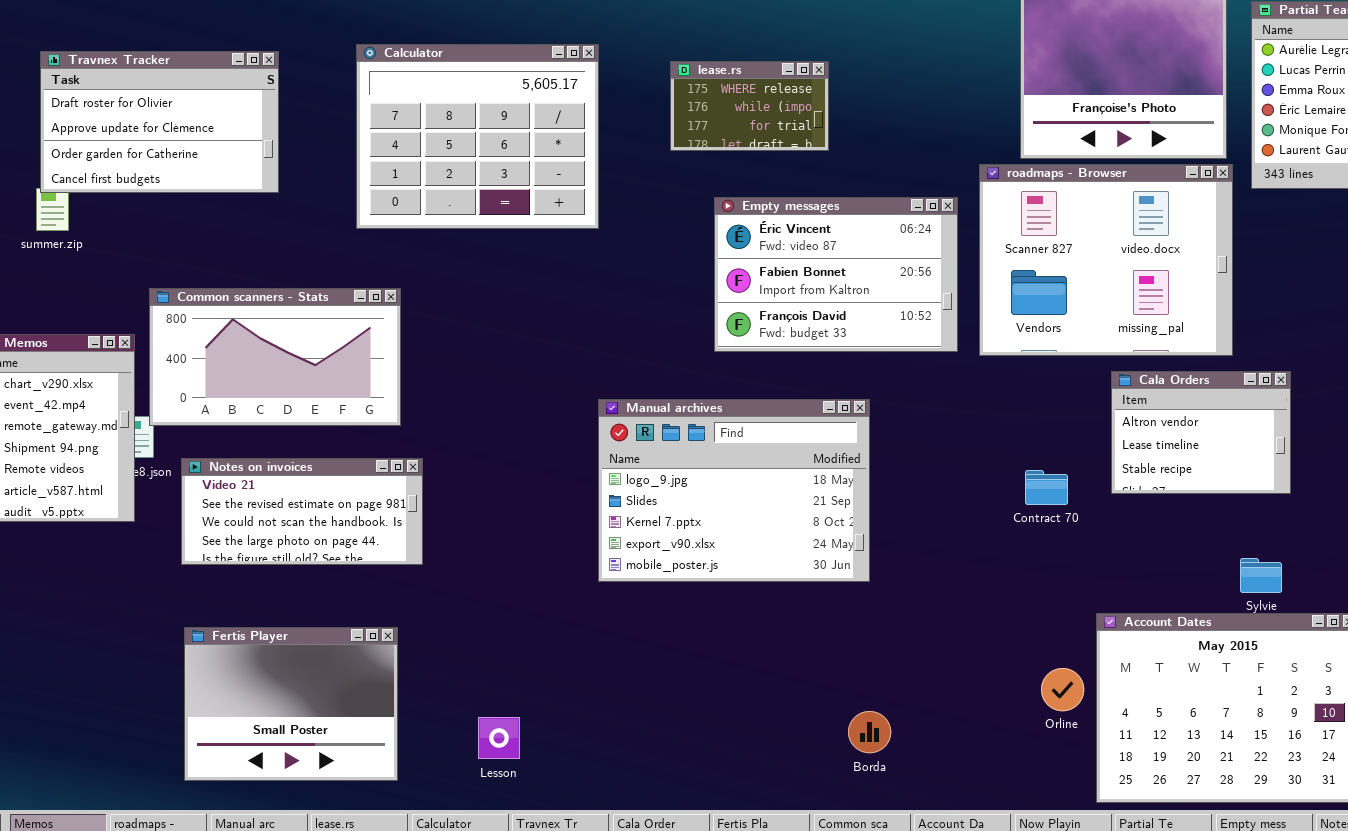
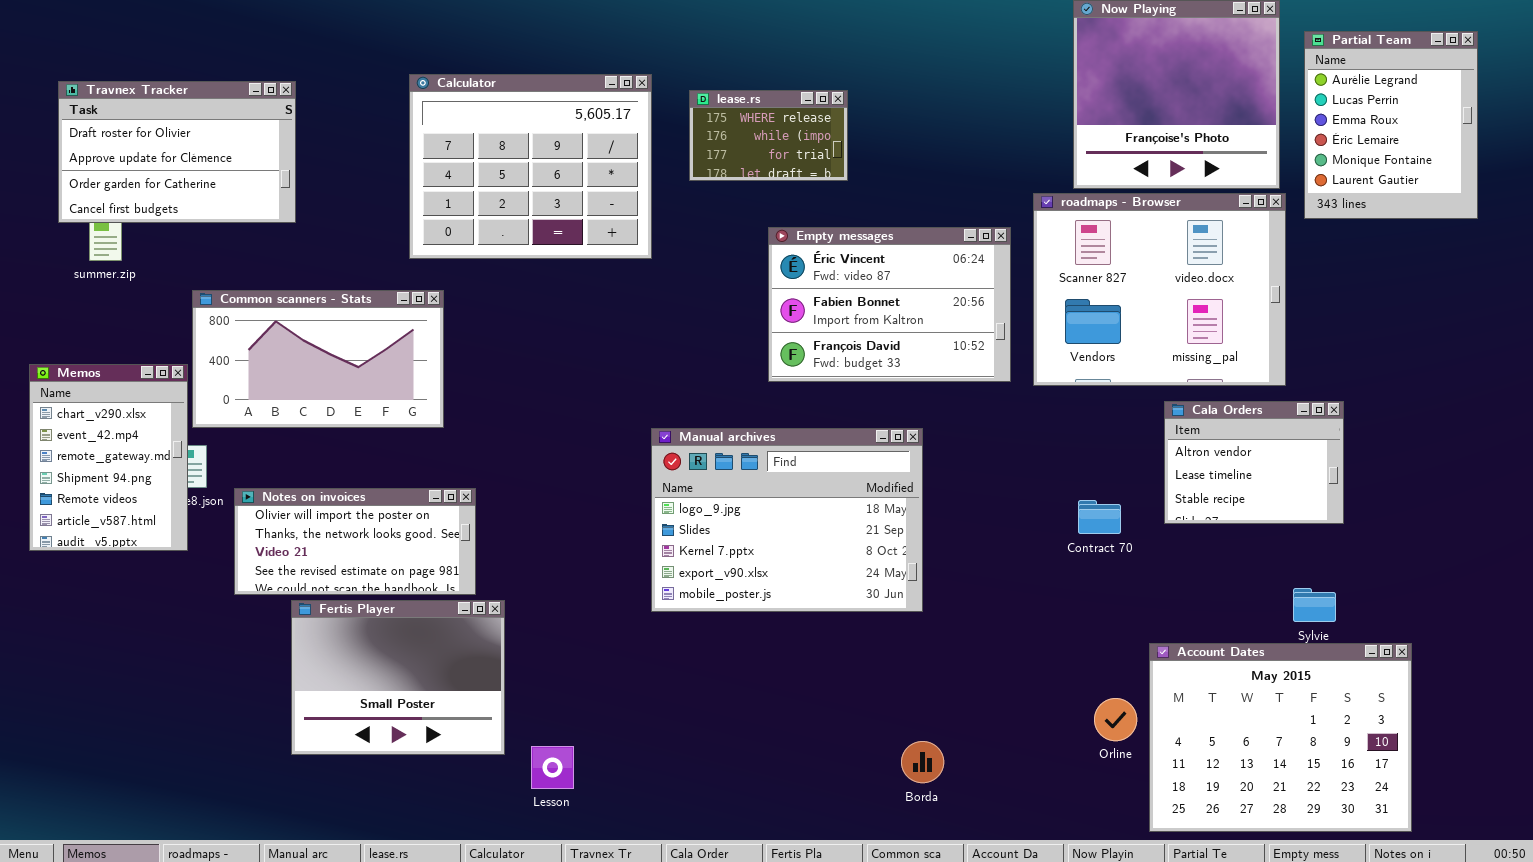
Travnex Tracker: [40,51,279,193] -> [58,81,296,223], moved
lease.rs: [670,61,829,151] -> [689,90,848,181], moved
Common scanners - Stats: [149,288,401,426] -> [192,290,444,428], moved
Notes on invoices: [181,458,423,565] -> [234,488,476,595], scrolled up 2 rows
Fertis Player: [184,627,398,781] -> [291,600,505,755], moved

